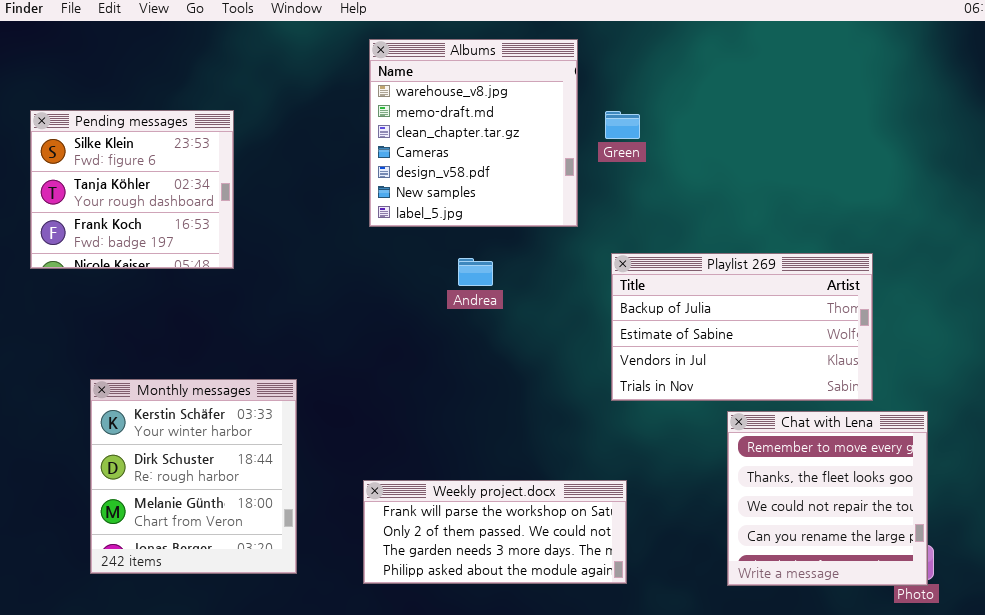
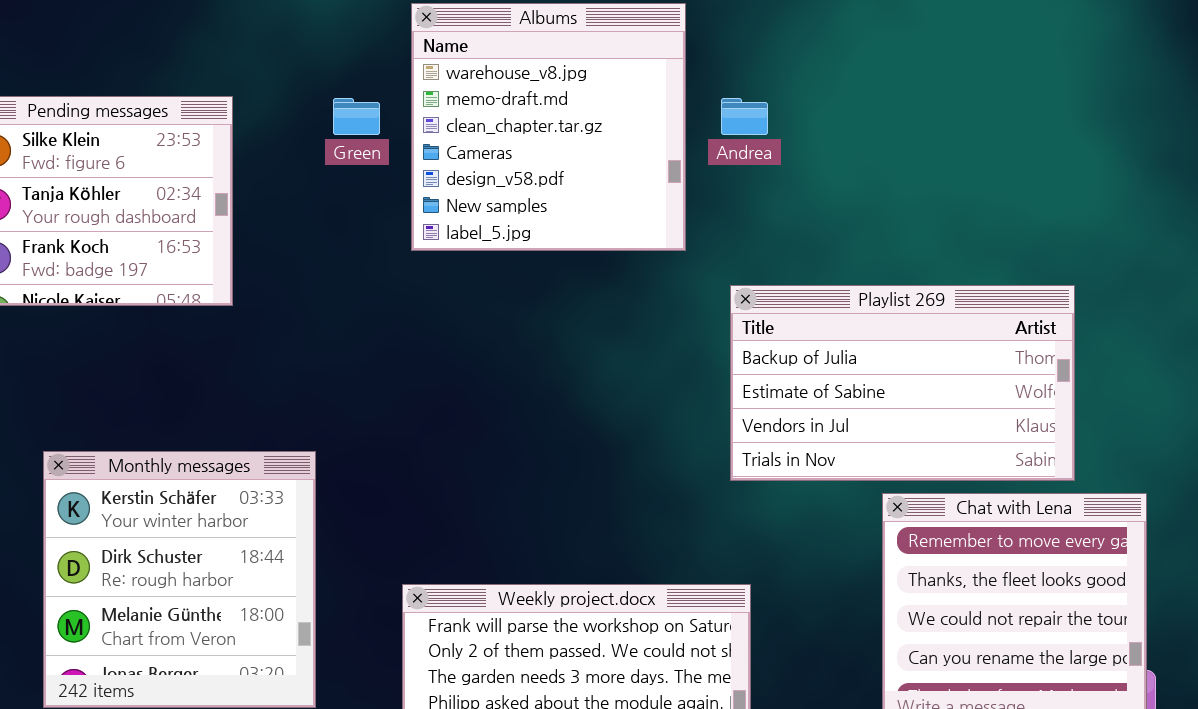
Green: [605,111,640,139] -> [333,98,380,135], moved
Andrea: [458,258,493,286] -> [721,98,768,135], moved

